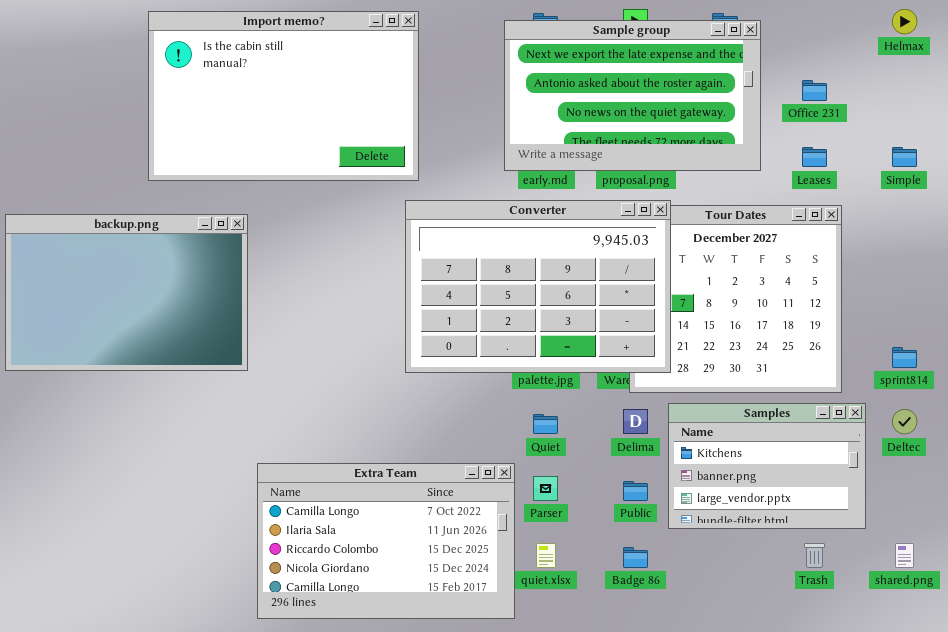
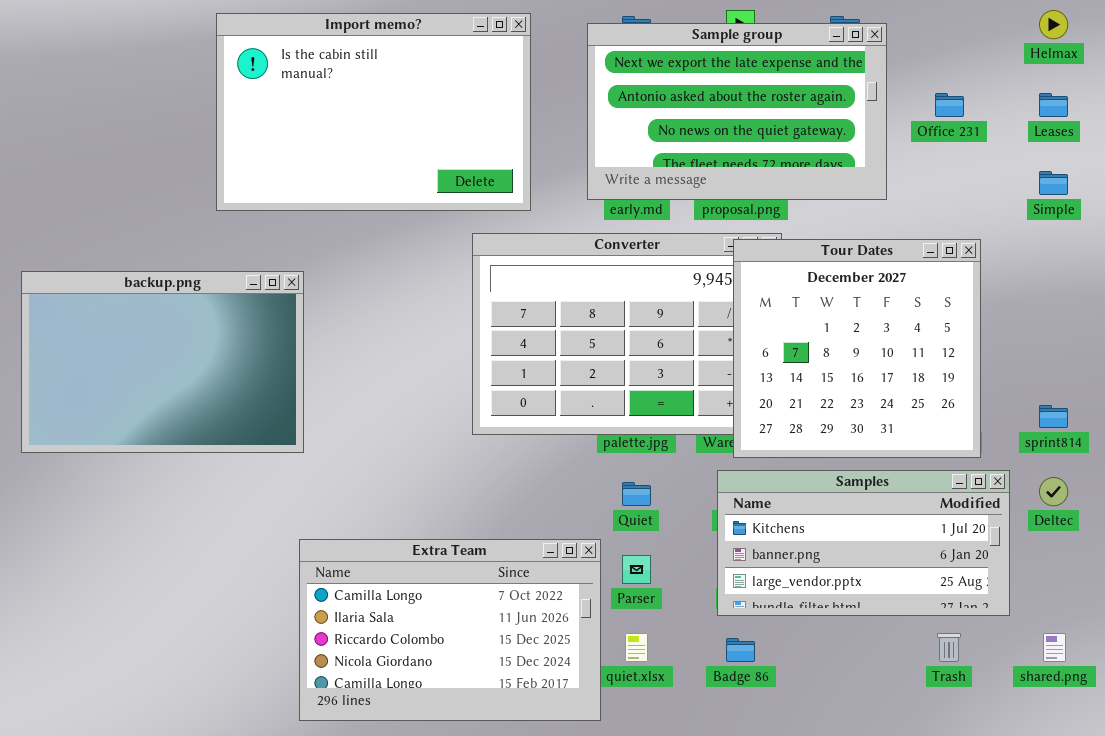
Import memo?: [148,11,419,181] -> [216,13,531,211], moved
Leases: [802,147,827,167] -> [1039,93,1068,117], moved
Tour Dates: [629,205,842,393] -> [733,239,981,458], raised
backup.png: [5,214,248,371] -> [21,271,304,453], moved
Samples: [668,403,866,529] -> [717,470,1010,616], resized

